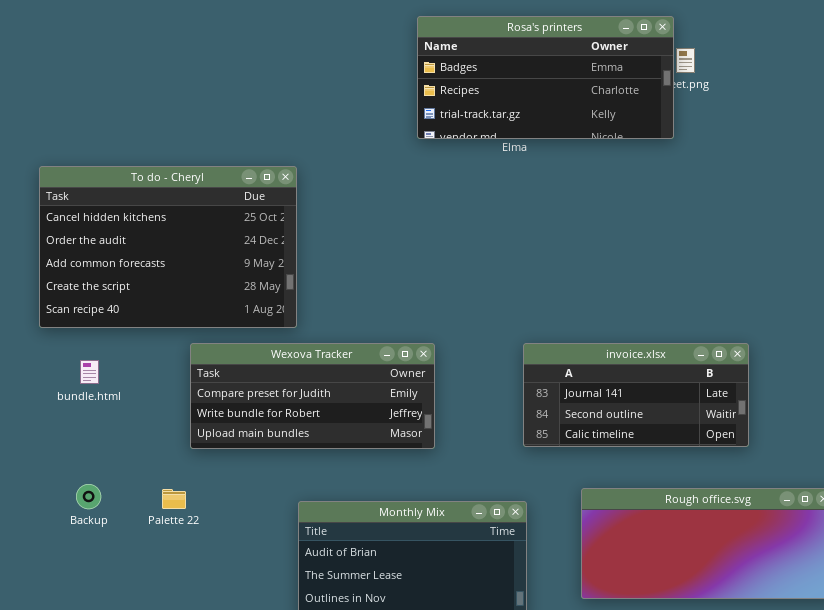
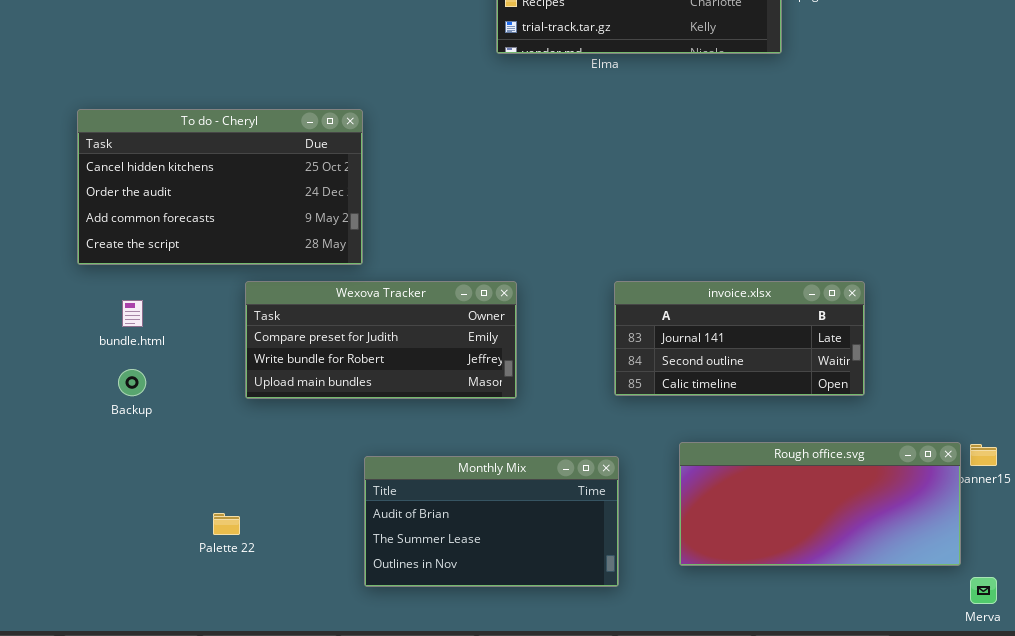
To do - Cheryl: [39,166,297,328] -> [77,109,363,265], resized
Backup: [76,484,101,509] -> [118,369,146,396], moved
Palette 22: [162,489,186,509] -> [213,513,240,535], moved

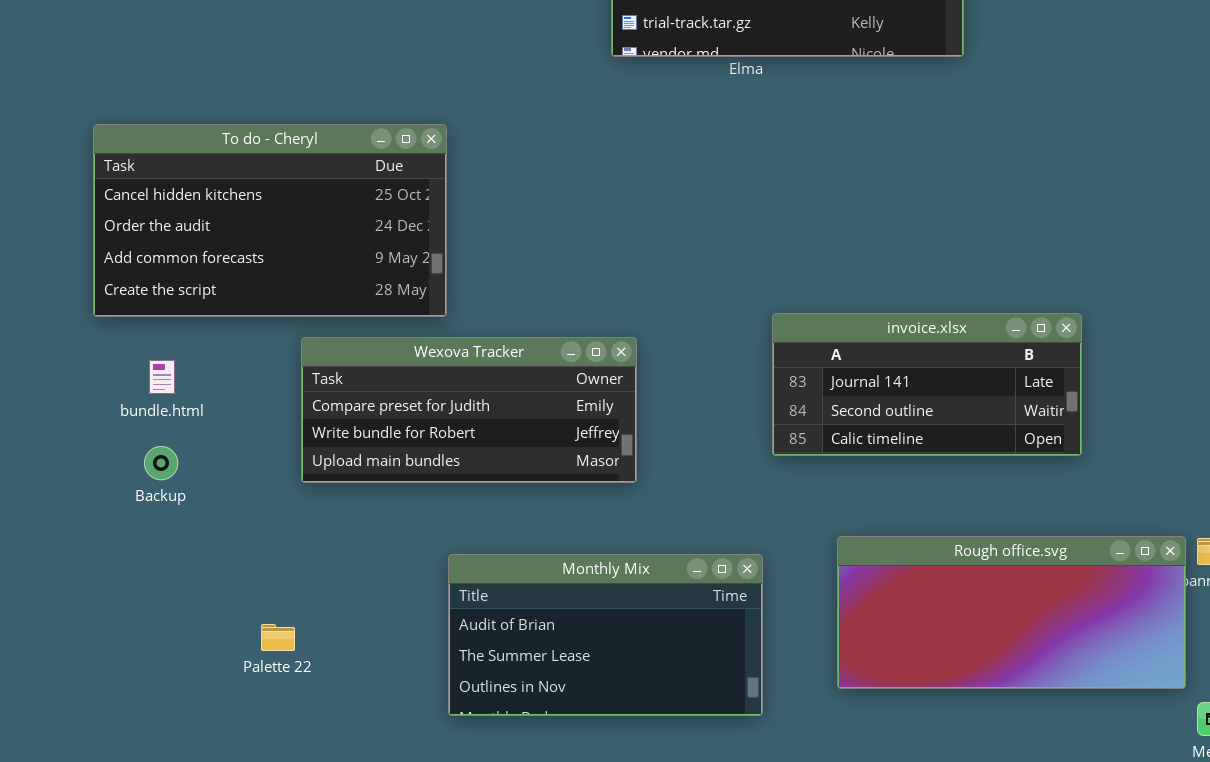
invoice.xlsx: [614,281,865,396] -> [772,313,1082,456], moved

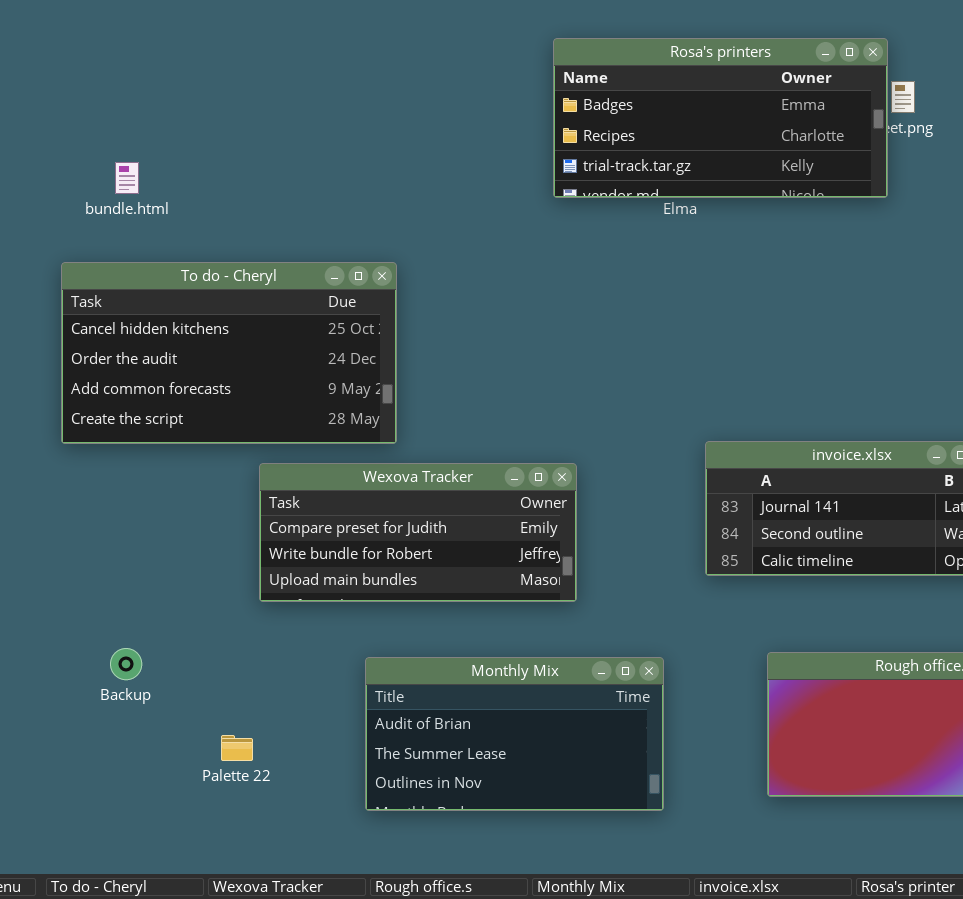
bundle.html: [149,360,175,394] -> [115,162,139,194], moved
Backup: [144,446,178,480] -> [110,648,142,680], moved
Monthly Mix: [448,554,763,716] -> [365,657,664,811], moved

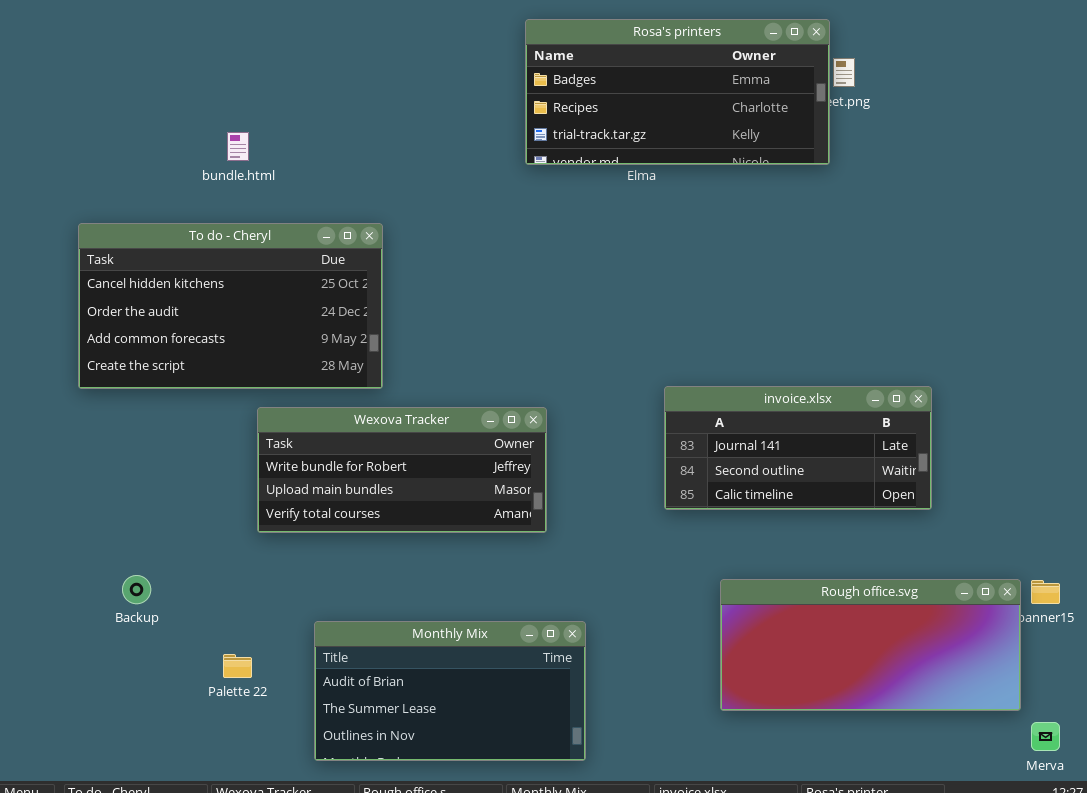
bundle.html: [115,162,139,194] -> [227,132,249,161], moved
Wexova Tracker: [259,463,577,602] -> [257,407,547,533], scrolled down 1 row
Monthly Mix: [365,657,664,811] -> [314,621,586,761], moved

